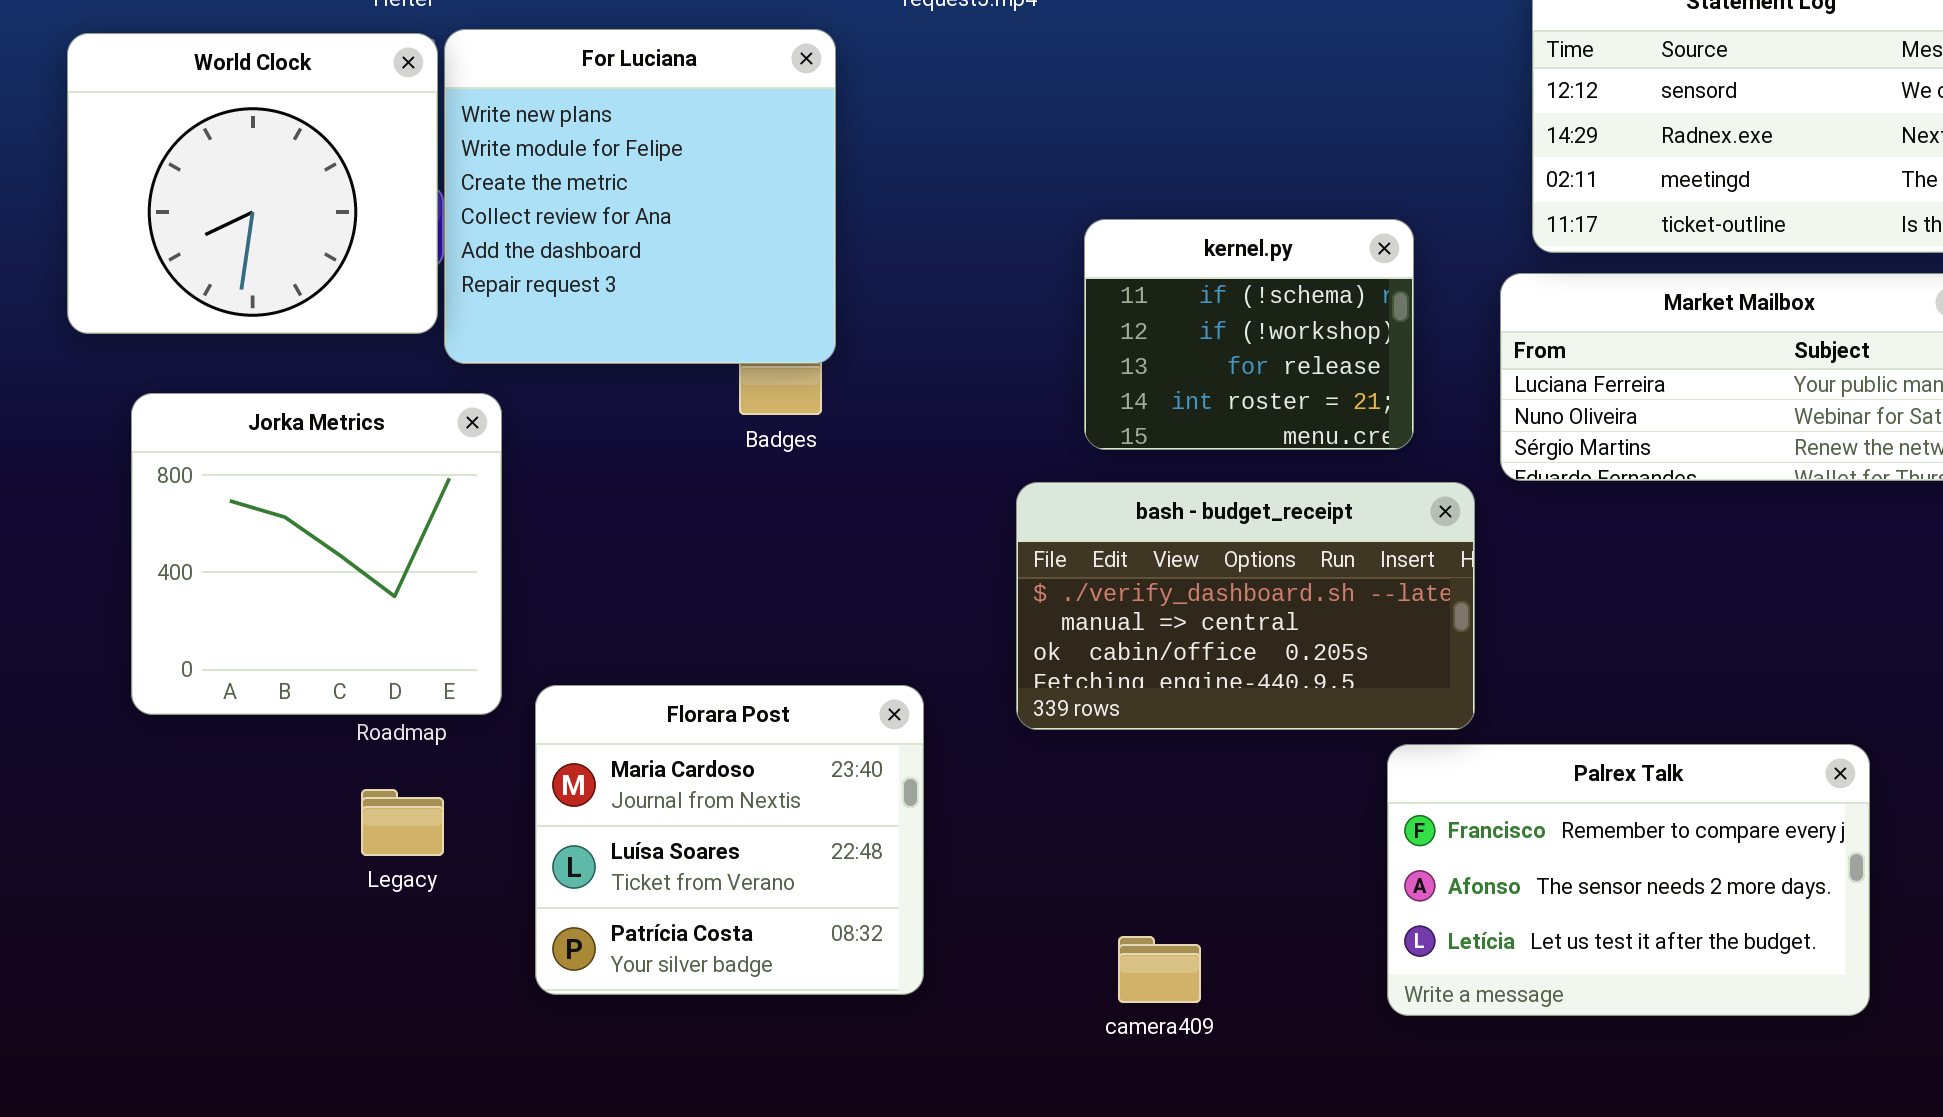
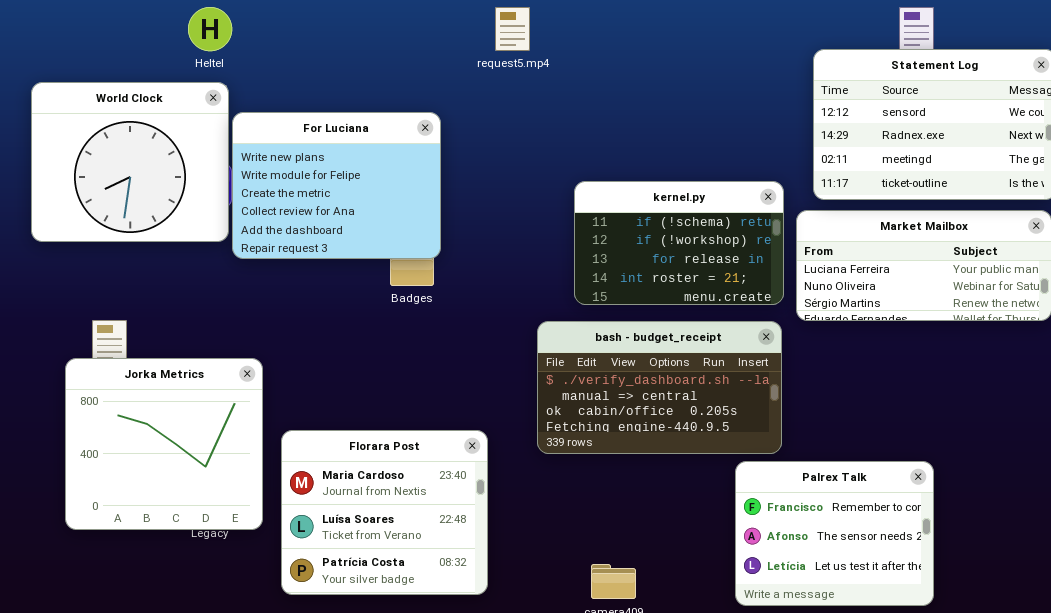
For Luciana: [444,29,836,364] -> [232,112,441,259], resized
kernel.py: [1084,219,1414,450] -> [574,181,784,305], resized
Jorka Metrics: [131,393,502,715] -> [65,358,263,530], moved
Palrex Talk: [1387,744,1870,1016] -> [735,461,934,606], resized

